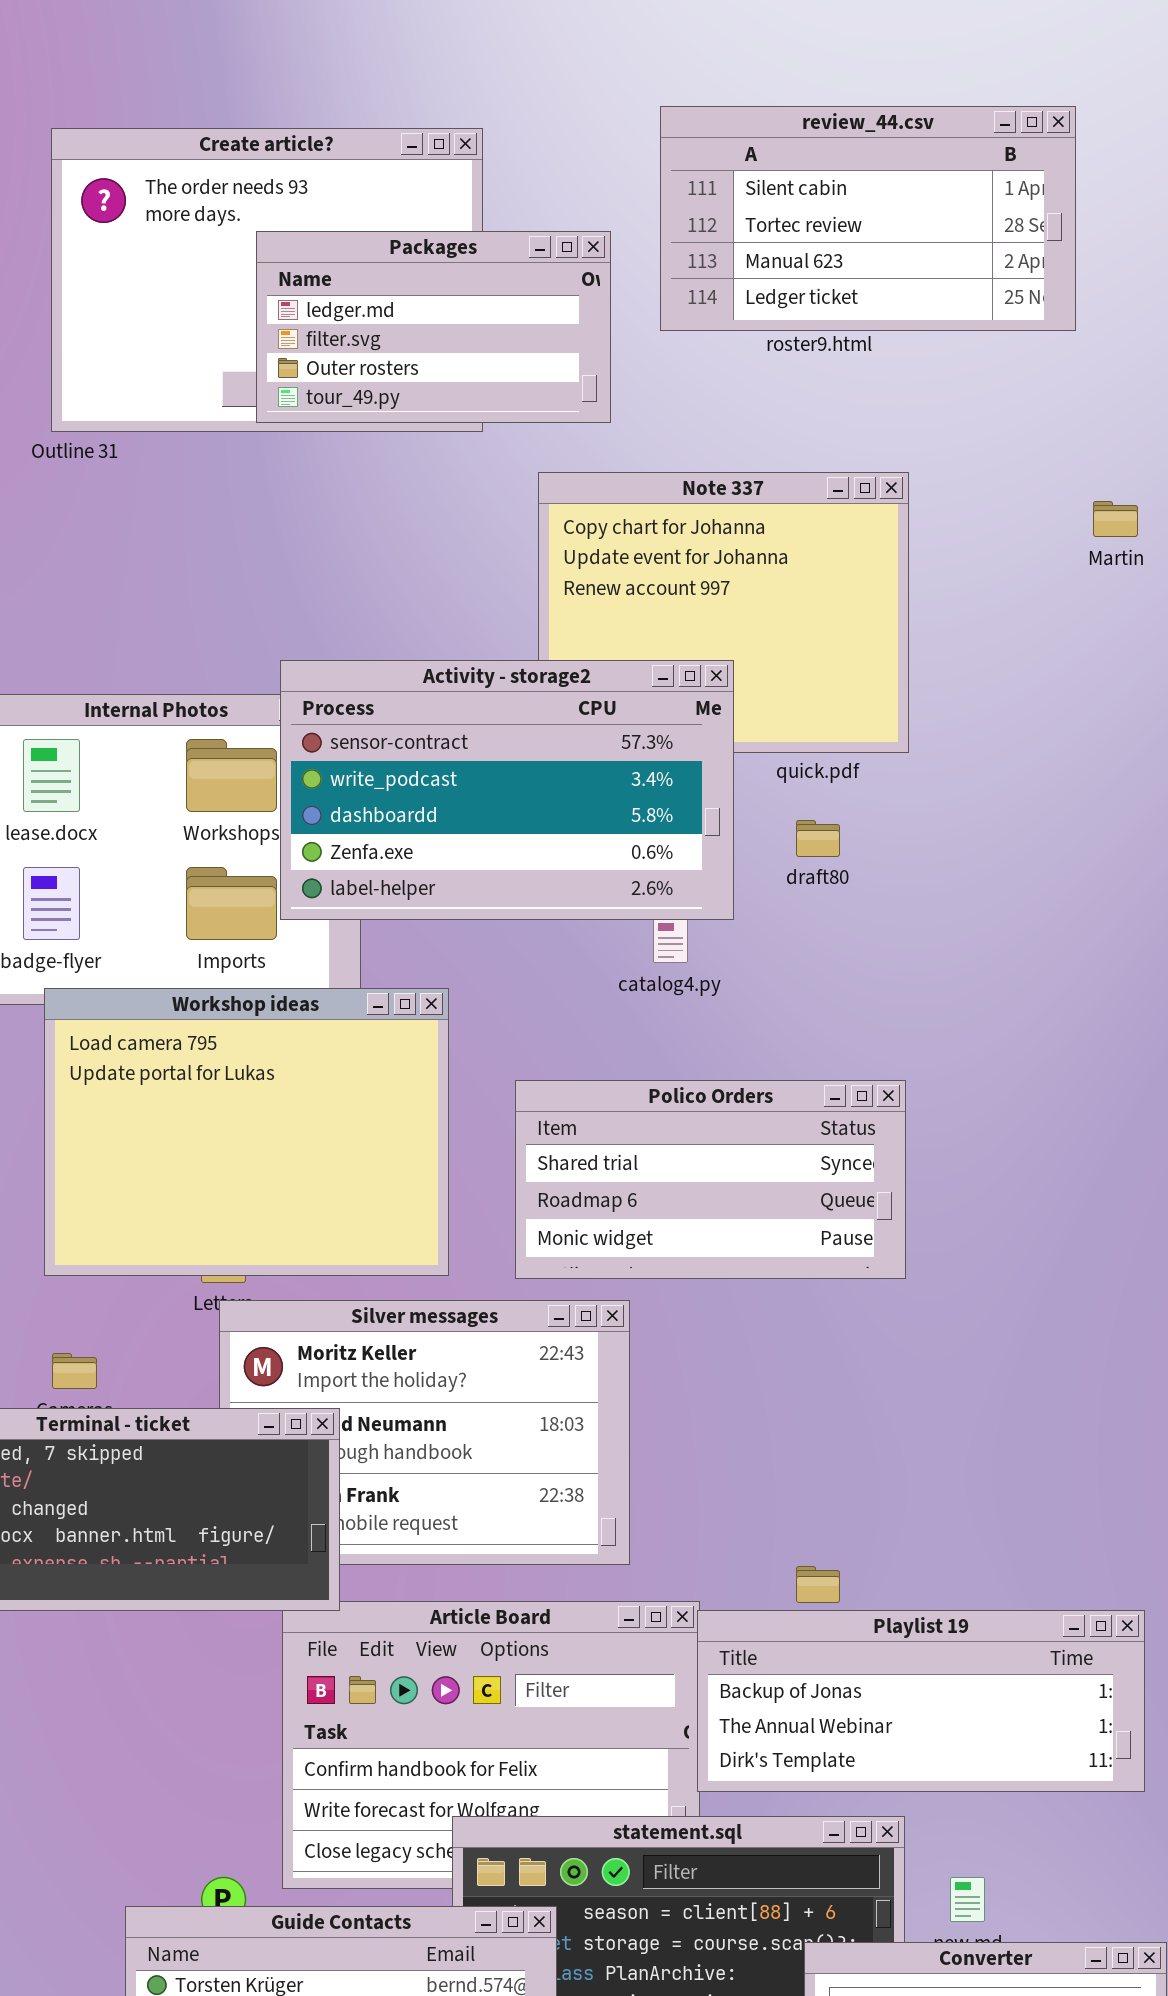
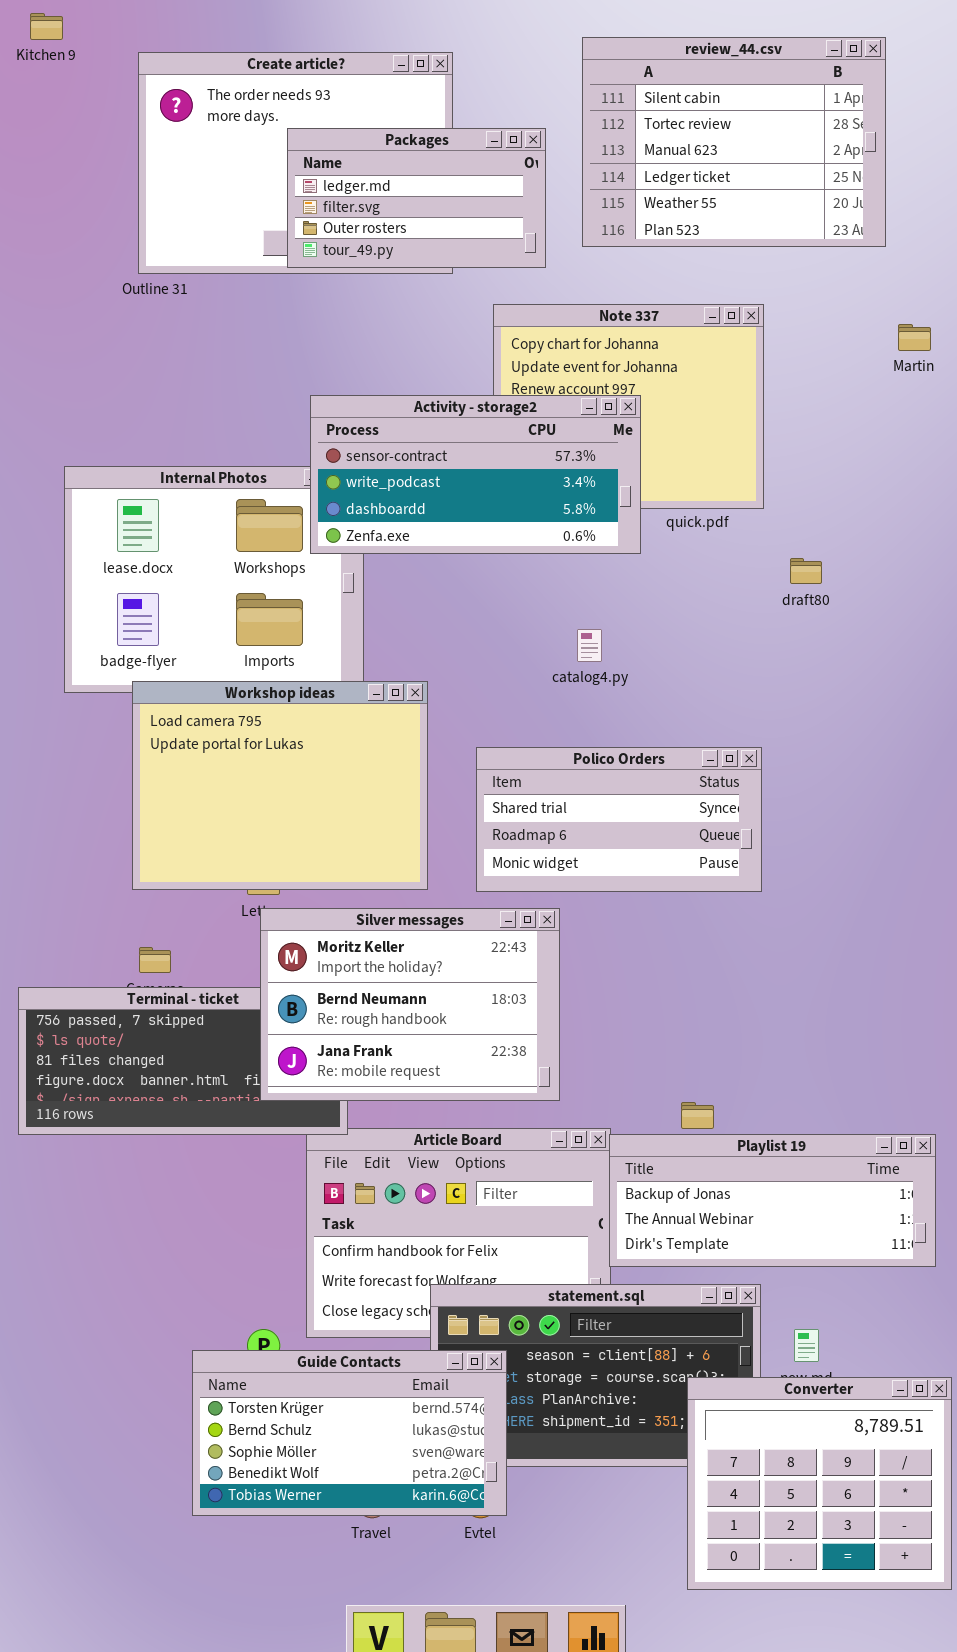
review_44.csv: [660,106,1076,331] -> [582,37,886,247], resized
Activity - storage2: [280,660,734,920] -> [310,395,641,554], moved, resized
draft80: [796,820,840,857] -> [790,558,822,584], moved
Silver messages: [219,1300,630,1565] -> [260,908,560,1101], raised

